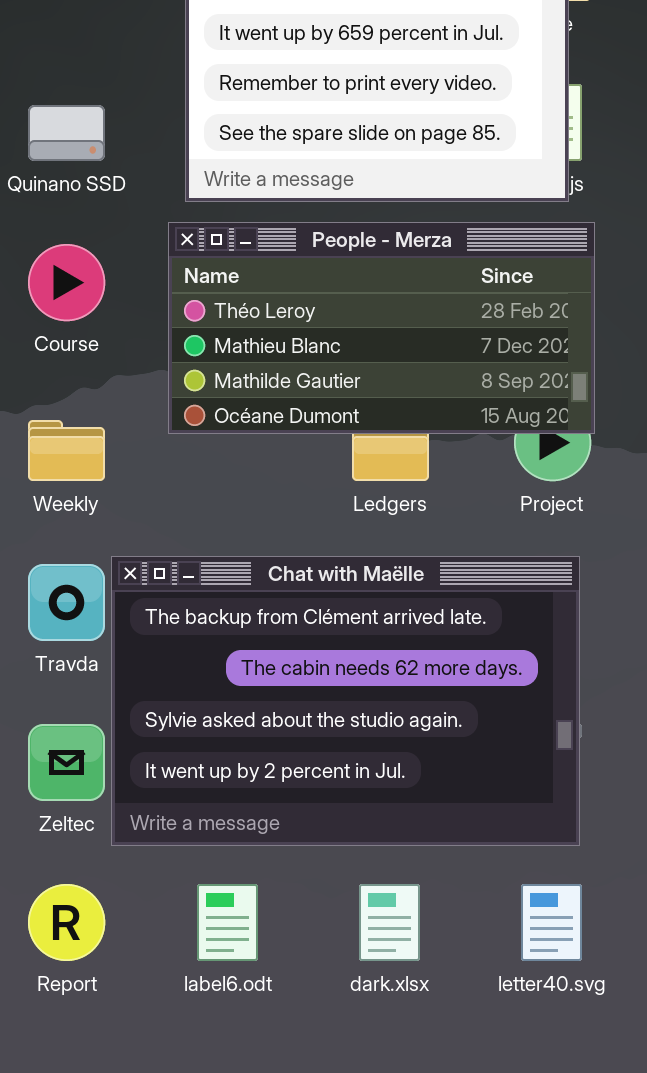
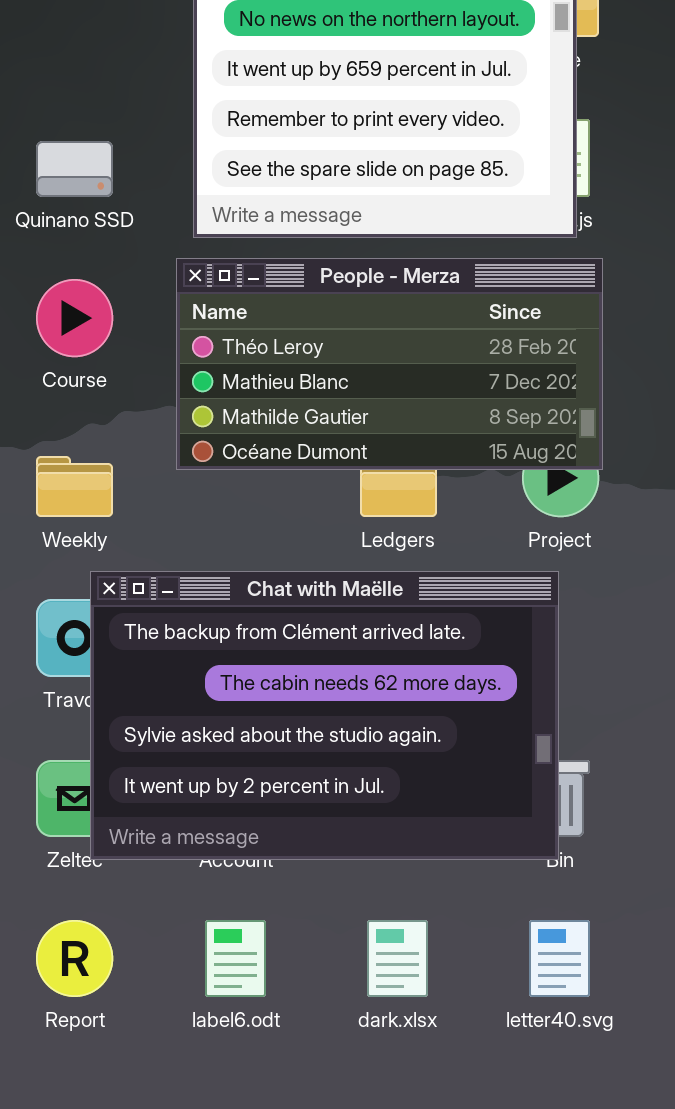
Chat with Maëlle: [111,556,580,846] -> [90,571,559,860], moved

